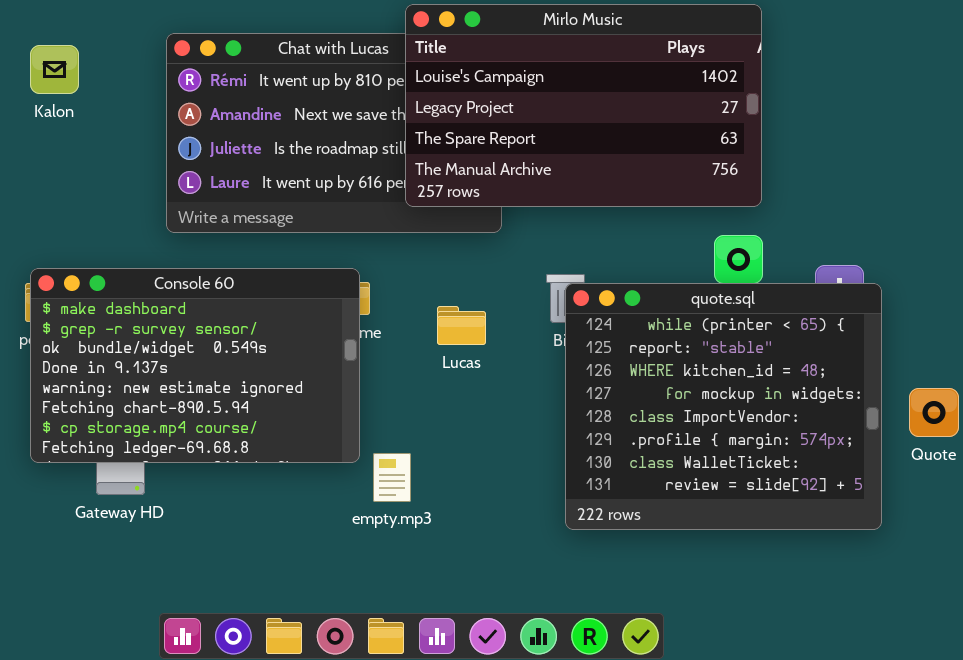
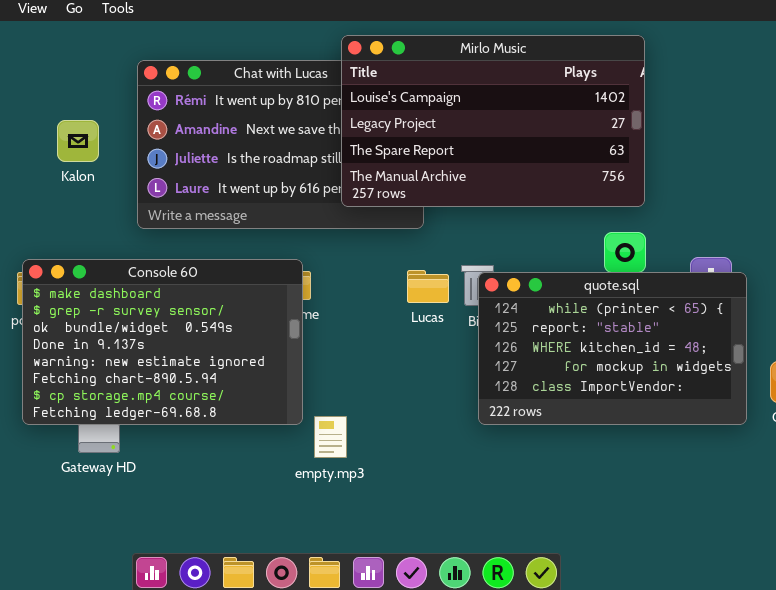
Kalon: [30,45,79,94] -> [57,120,99,162], moved
quote.sql: [565,283,882,530] -> [478,272,747,425], resized
Lucas: [437,306,486,345] -> [407,270,449,303], moved

